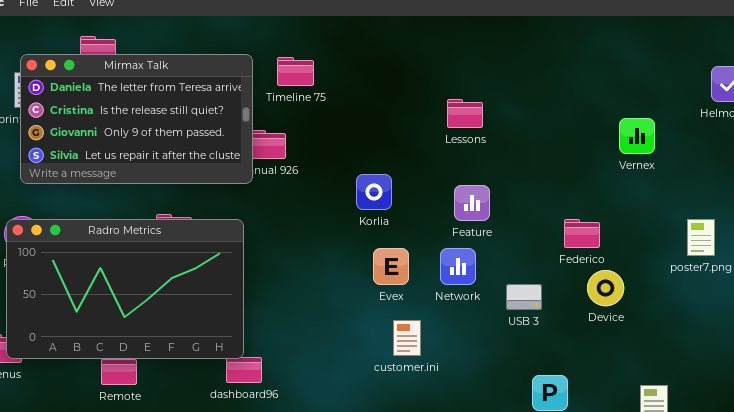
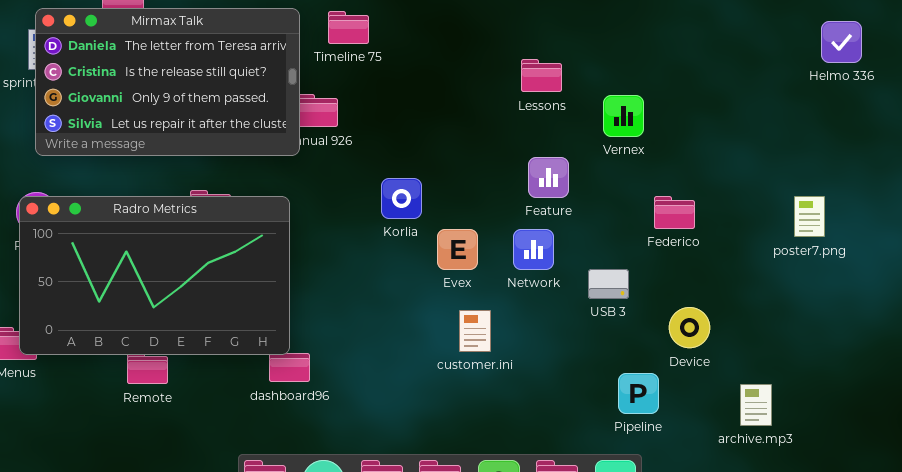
Vernex: [619,118,655,154] -> [603,95,644,137], moved
Korlia: [356,174,392,210] -> [381,178,422,219], moved
Device: [587,270,624,306] -> [669,307,710,348], moved

